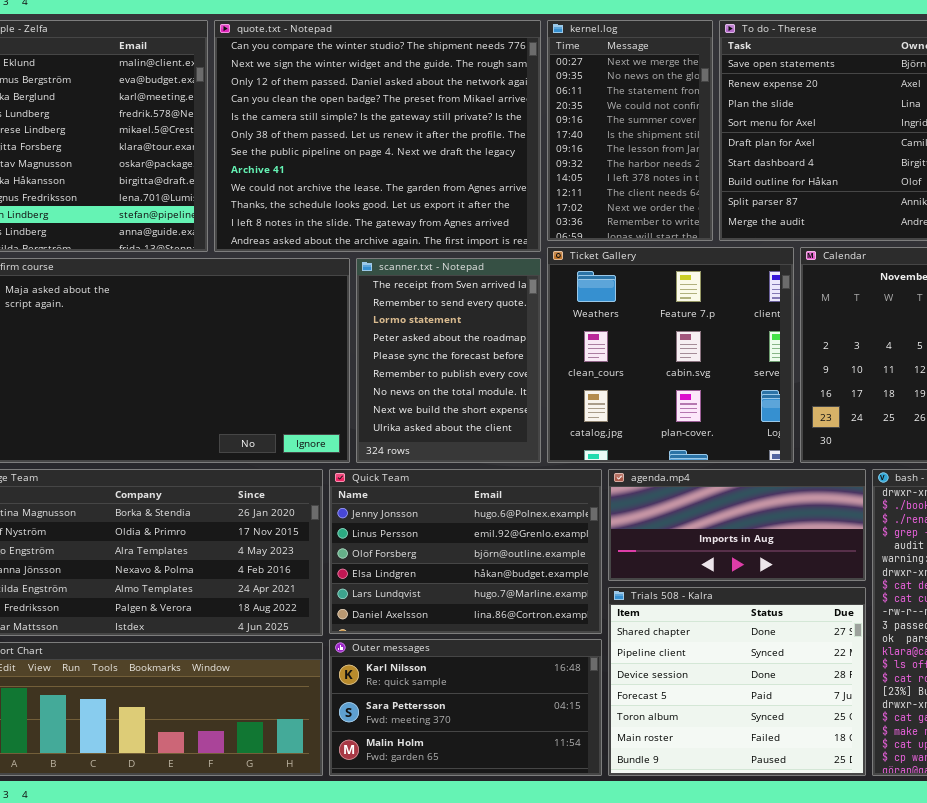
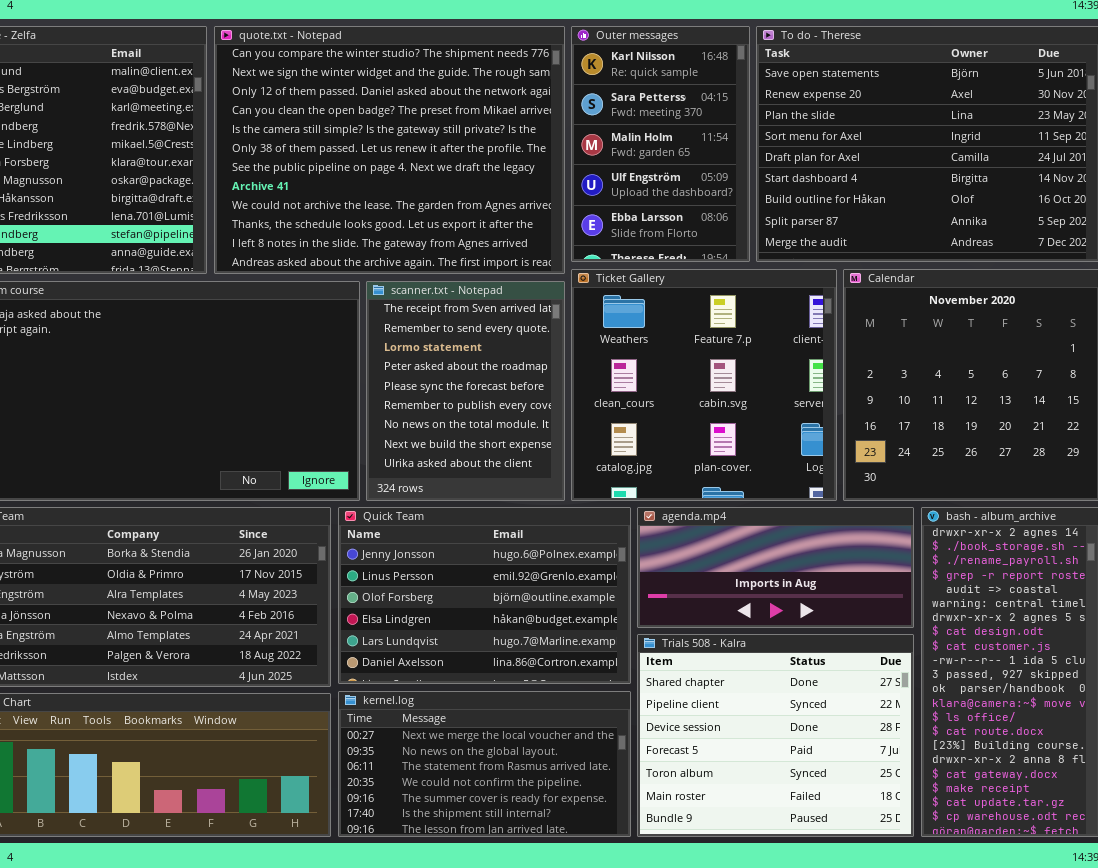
kernel.log: [547,20,713,241] -> [338,691,631,837], moved, resized
Outer messages: [329,639,602,776] -> [571,26,750,262], moved, resized

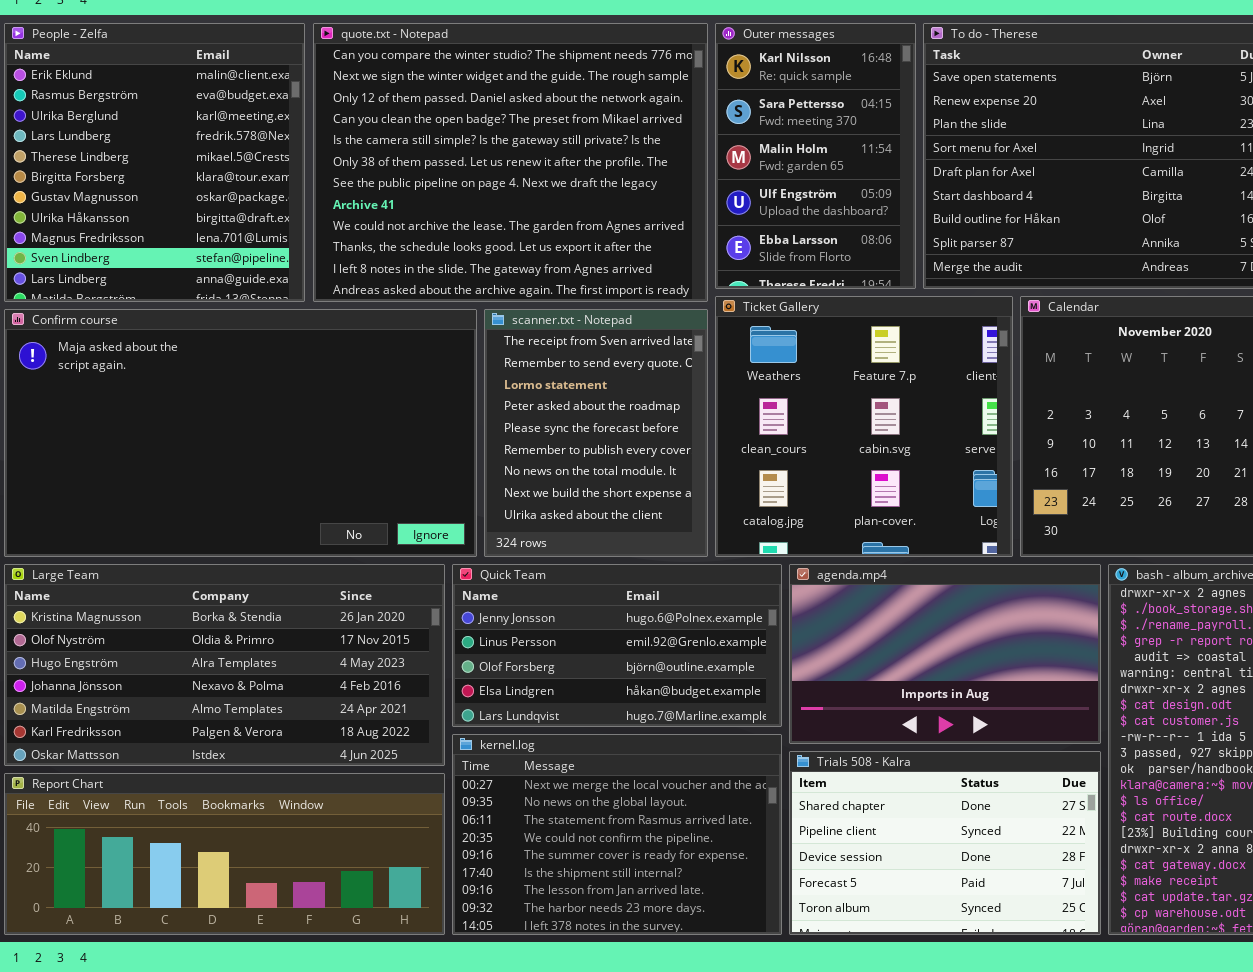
Quick Team: [338,507,631,684] -> [452,564,782,727], resized
agenda.mp4: [637,507,914,628] -> [789,564,1101,744], resized
Trials 508 - Kalra: [637,634,914,837] -> [789,751,1101,935], resized
kernel.log: [338,691,631,837] -> [452,734,782,935], resized

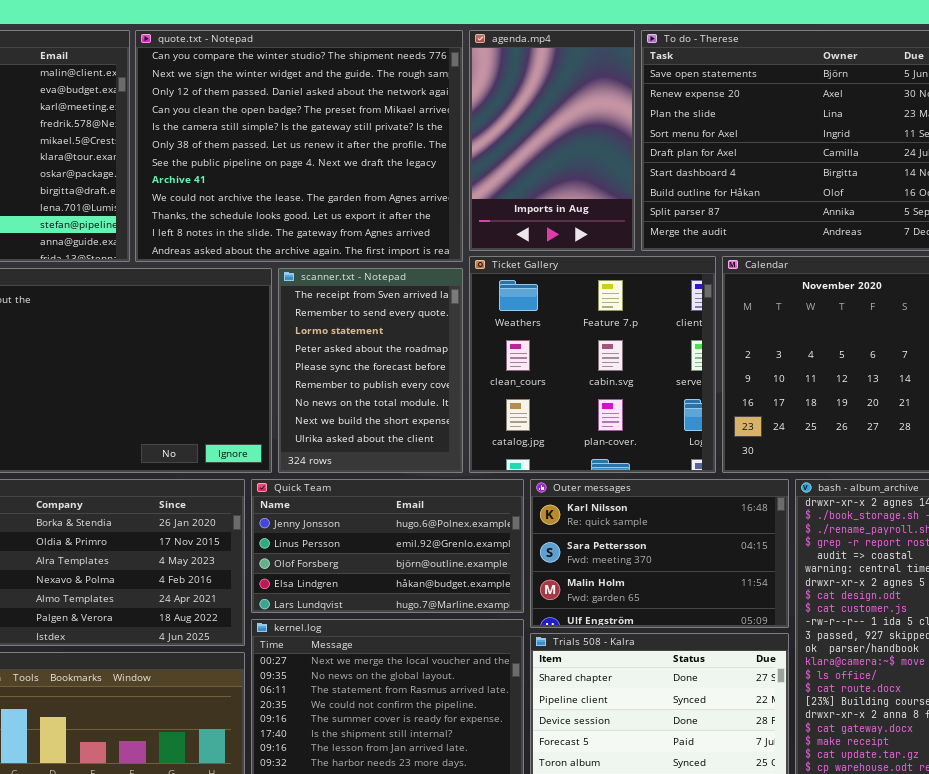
Outer messages: [715,23,916,289] -> [530,479,789,628], moved, resized
agenda.mp4: [789,564,1101,744] -> [469,30,635,251], moved, resized

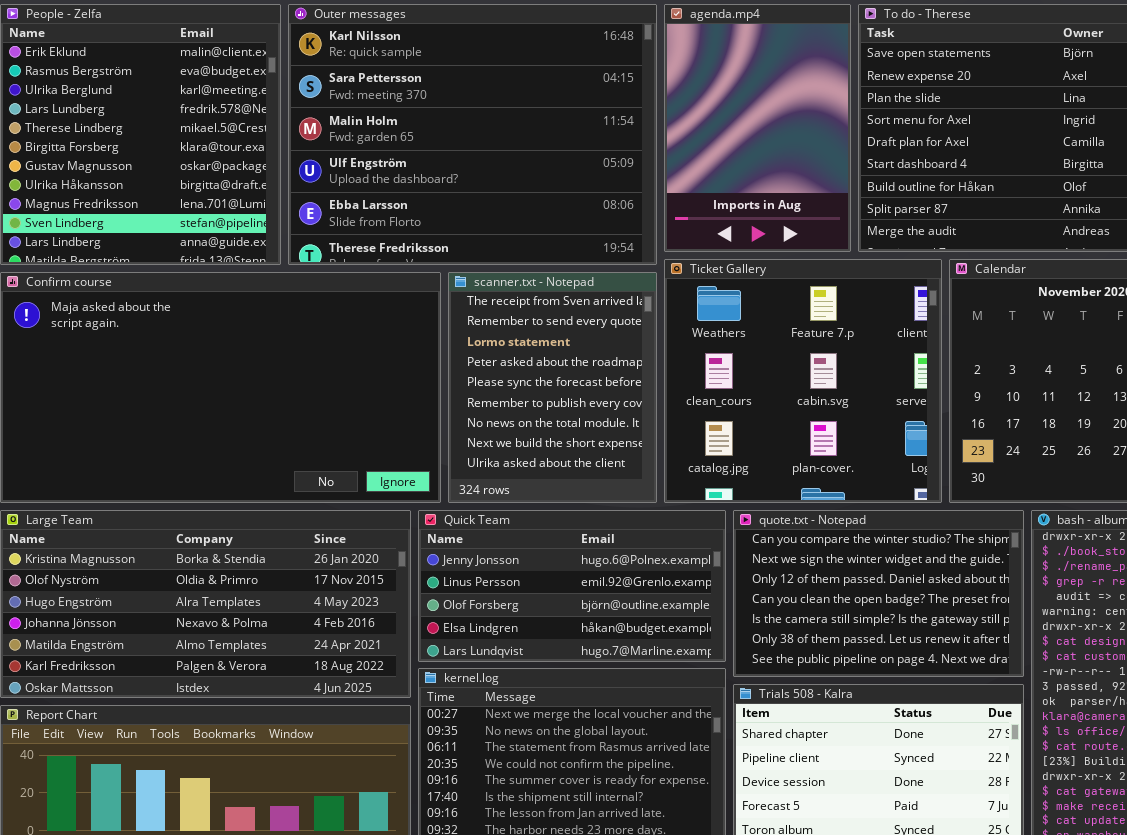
quote.txt - Notepad: [135,30,463,262] -> [733,510,1024,677], moved, resized
Outer messages: [530,479,789,628] -> [288,4,657,265], moved, resized

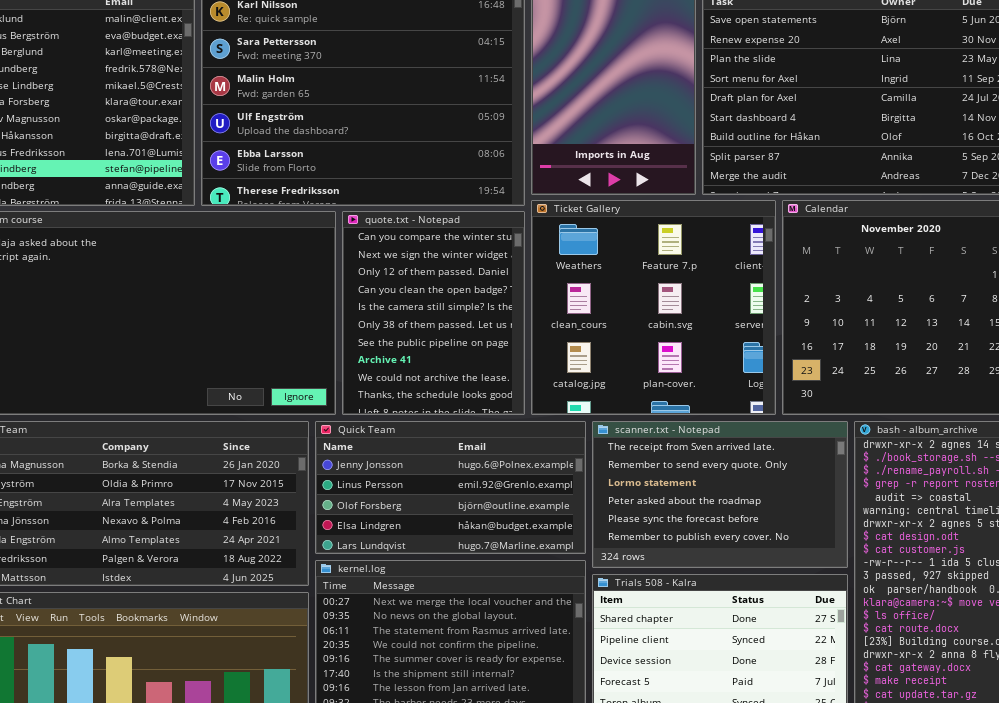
scanner.txt - Notepad: [448,272,657,503] -> [592,421,848,568], moved, resized
quote.txt - Notepad: [733,510,1024,677] -> [342,211,525,415], moved, resized

